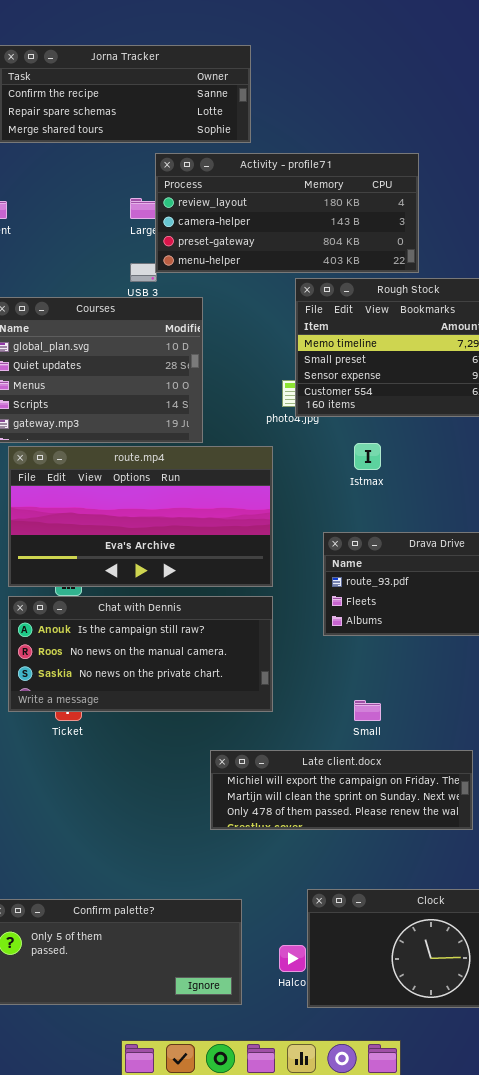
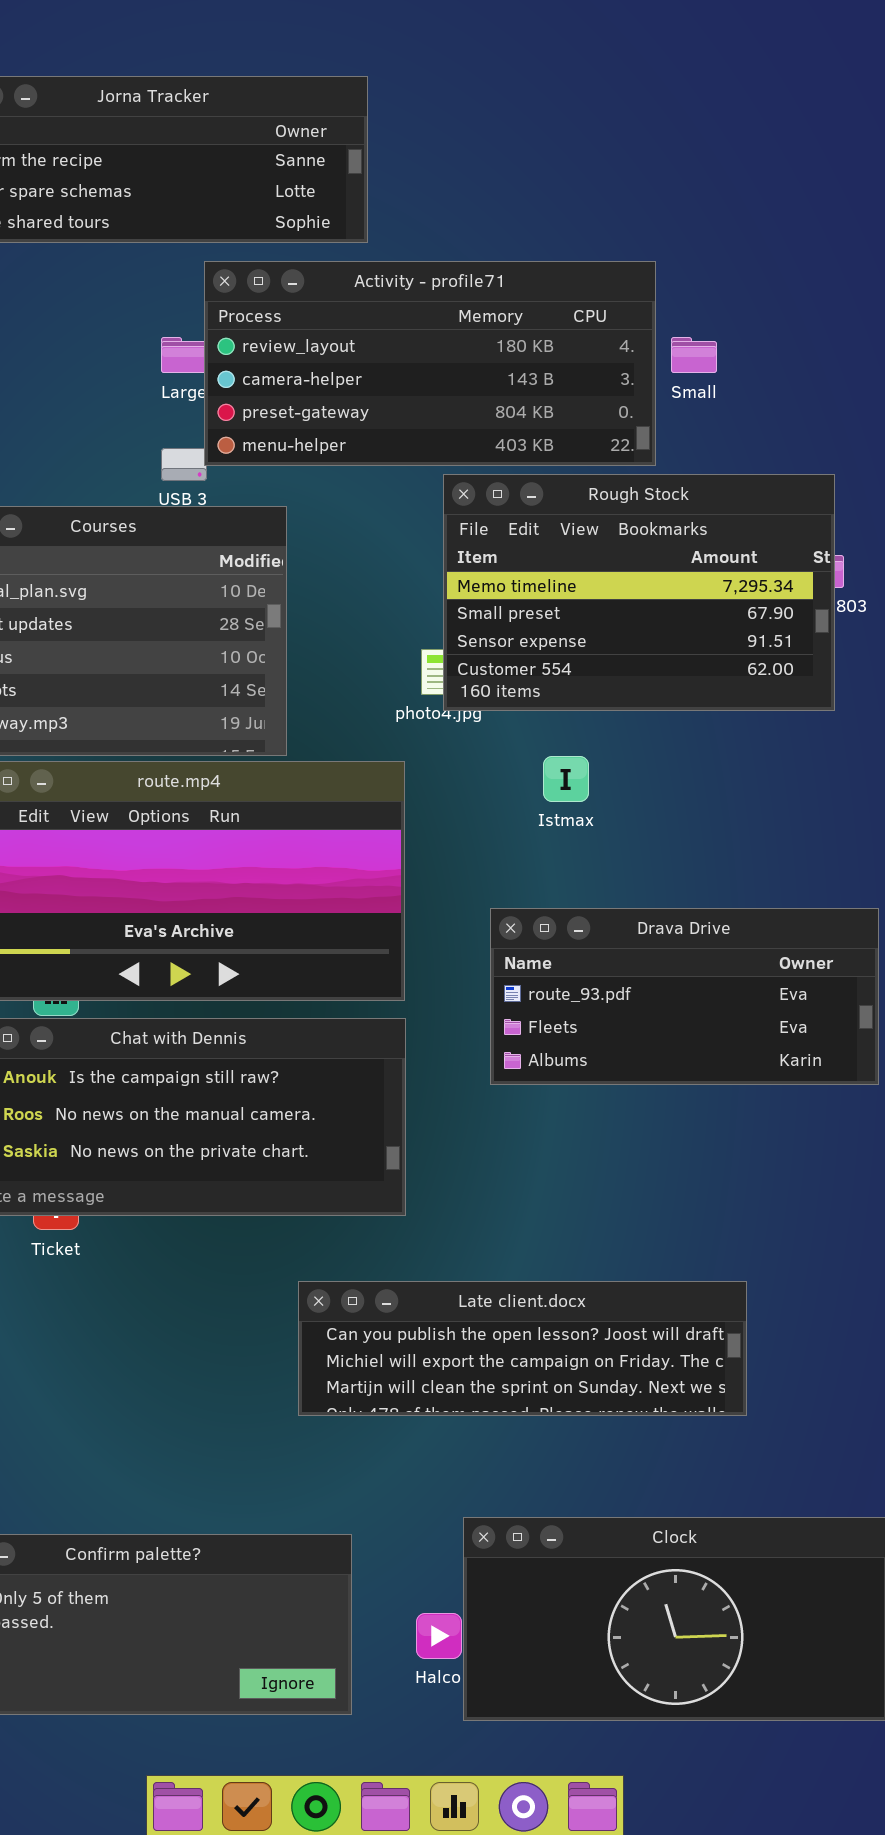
Small: [354,700,381,721] -> [671,337,717,373], moved
Late client.docx: [210,750,473,830] -> [298,1281,747,1416], scrolled up 1 row

